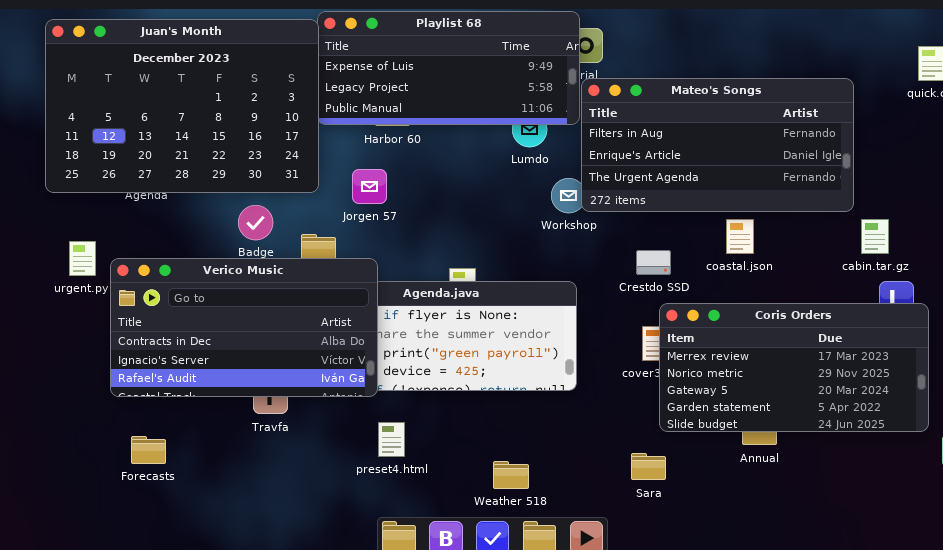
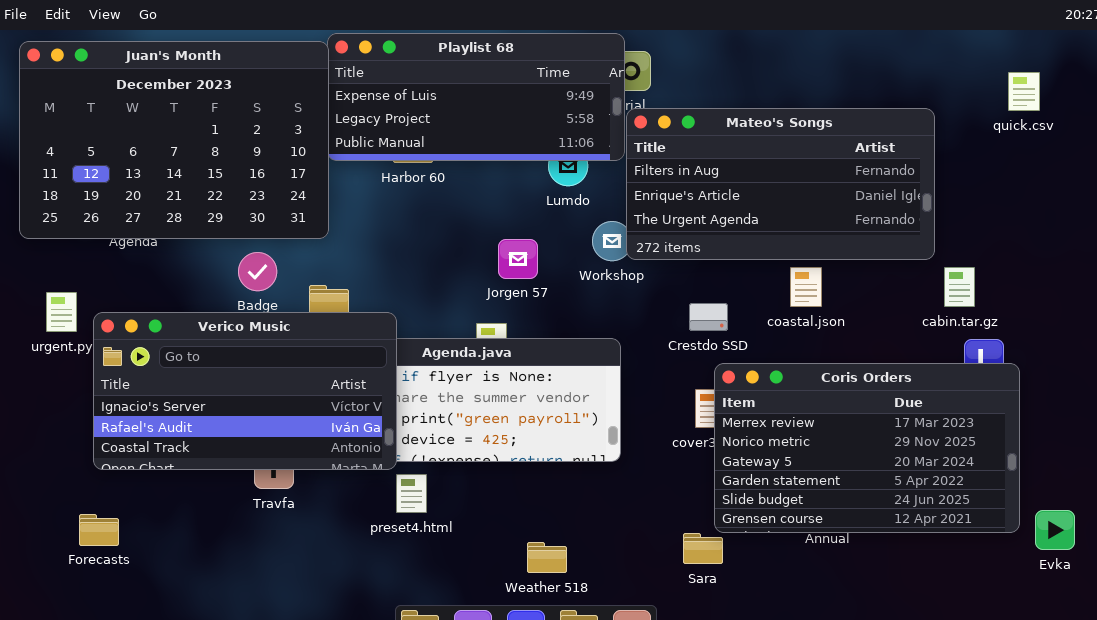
Jorgen 57: [352,169,387,204] -> [498,239,538,279], moved
Verico Music: [110,258,378,397] -> [93,312,397,470], scrolled down 1 row
Coris Orders: [659,303,929,432] -> [714,363,1020,533], resized
preset4.html: [378,422,405,457] -> [396,474,427,513], moved
Forecasts: [131,436,166,464] -> [79,514,119,546], moved

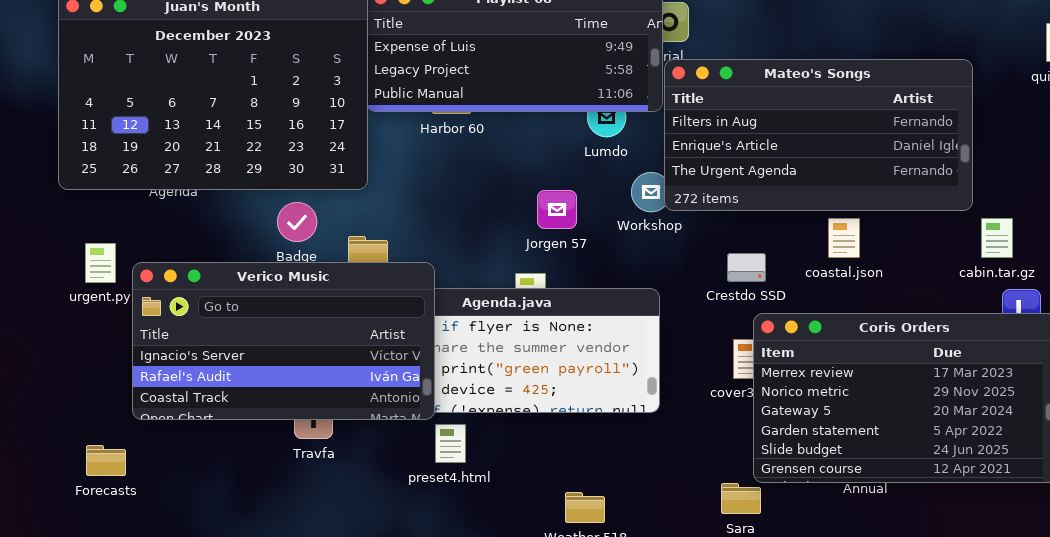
Forecasts: [79,514,119,546] -> [86,445,126,476], moved

